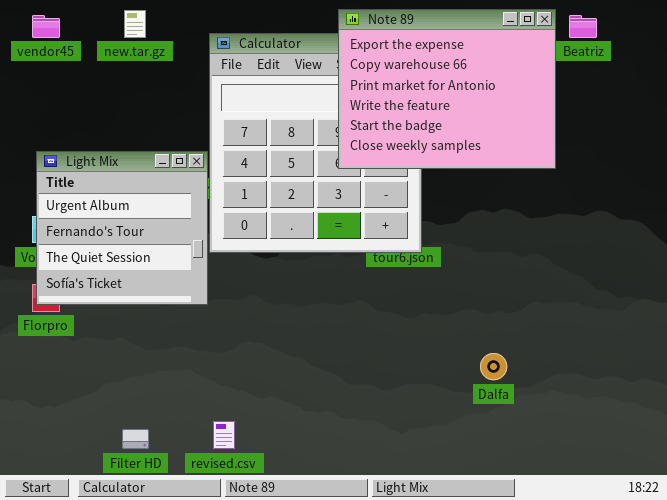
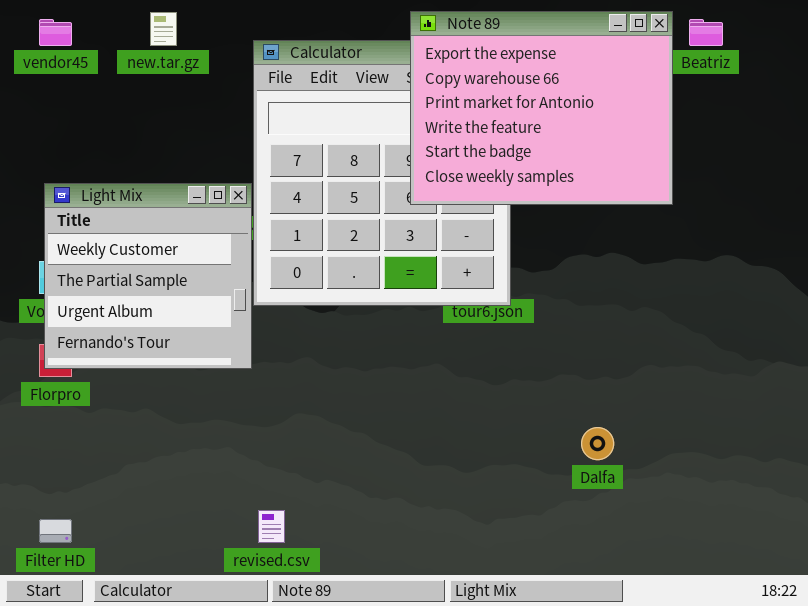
Light Mix: [36,151,208,305] -> [44,183,252,369], scrolled up 2 rows
Filter HD: [122,429,149,449] -> [39,519,72,543], moved

